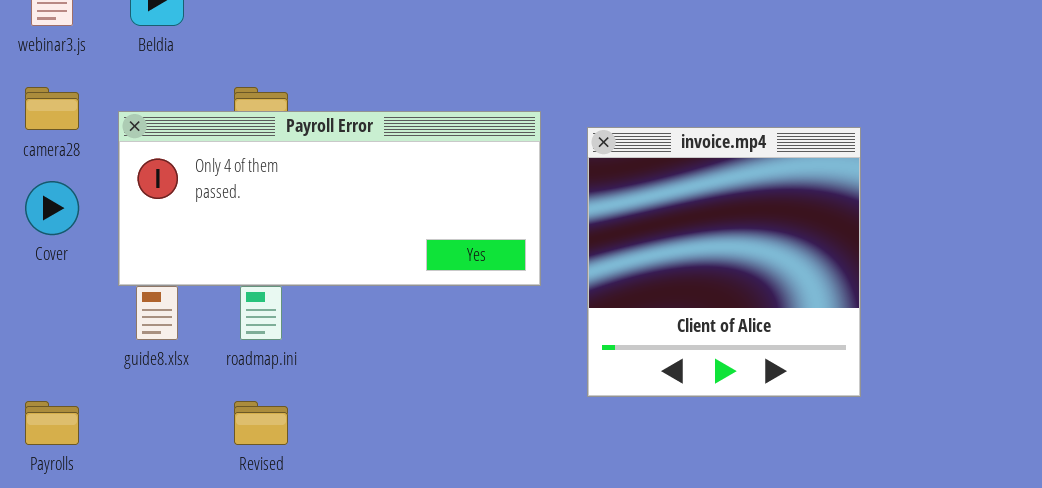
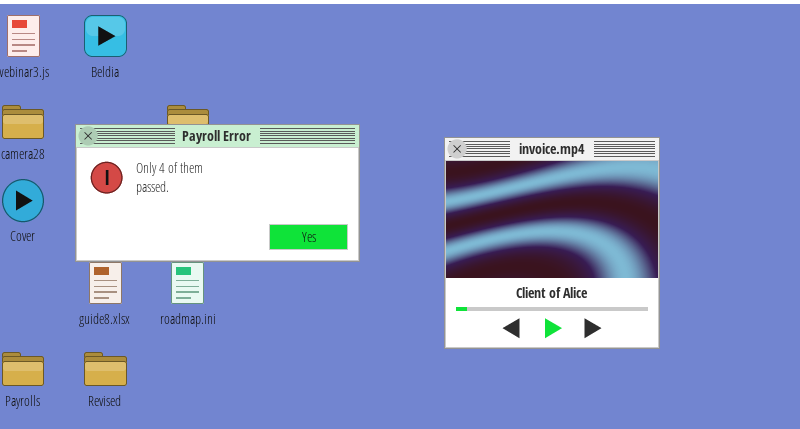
Payroll Error: [118,111,541,286] -> [75,124,360,262], resized
Revised: [234,401,288,445] -> [84,352,127,386], moved

